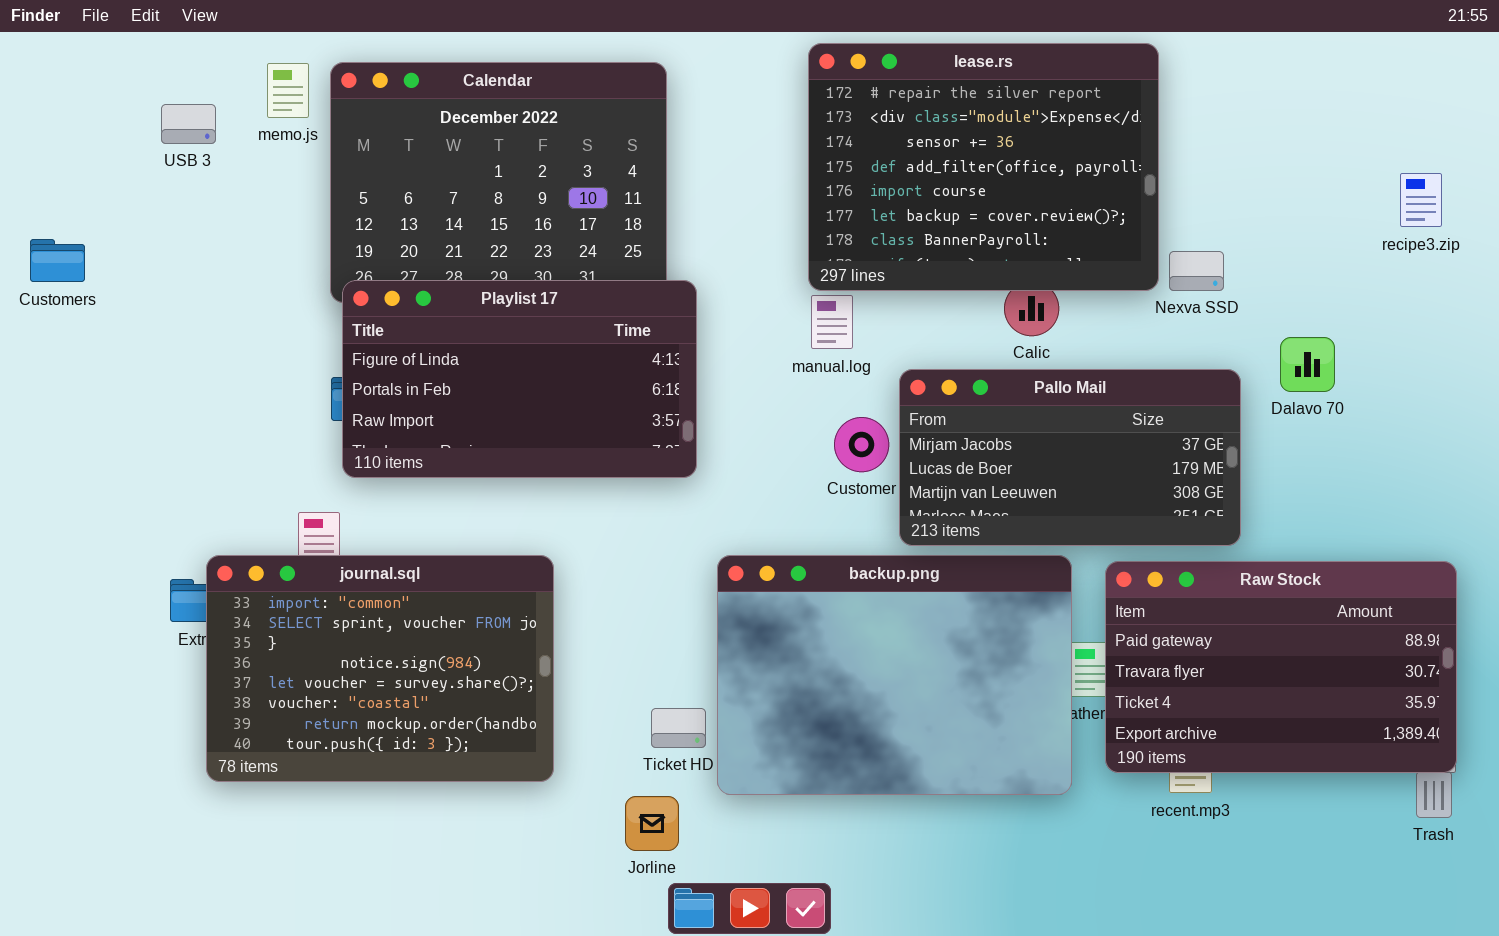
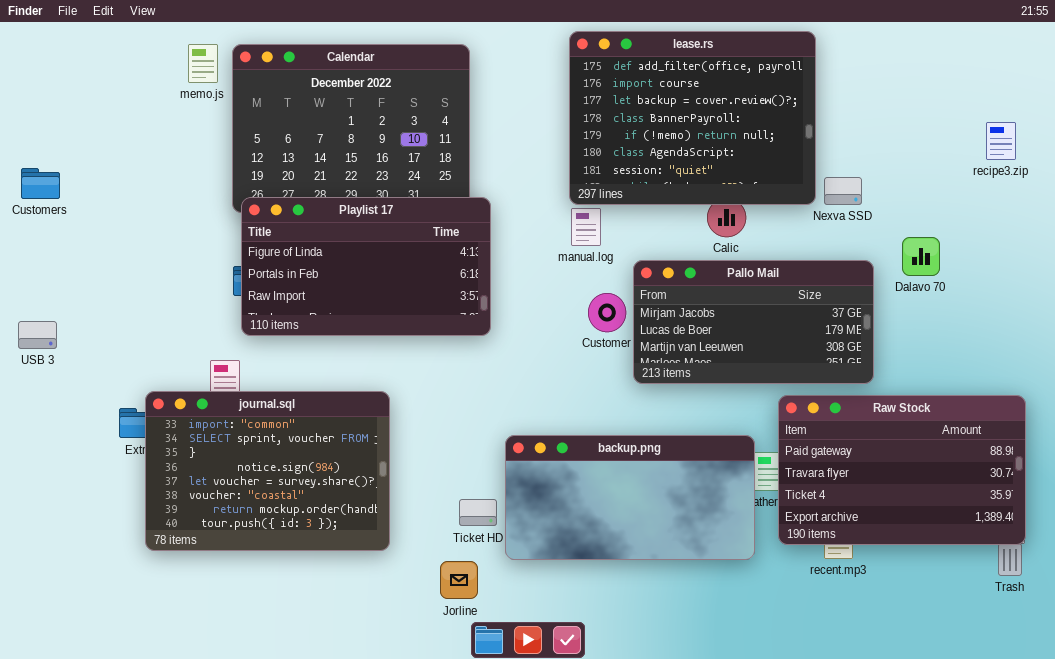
lease.rs: [808,43,1159,291] -> [569,31,816,205], scrolled down 3 rows
USB 3: [161,104,216,144] -> [18,321,57,349], moved
backup.png: [717,555,1072,795] -> [505,435,755,560], resized

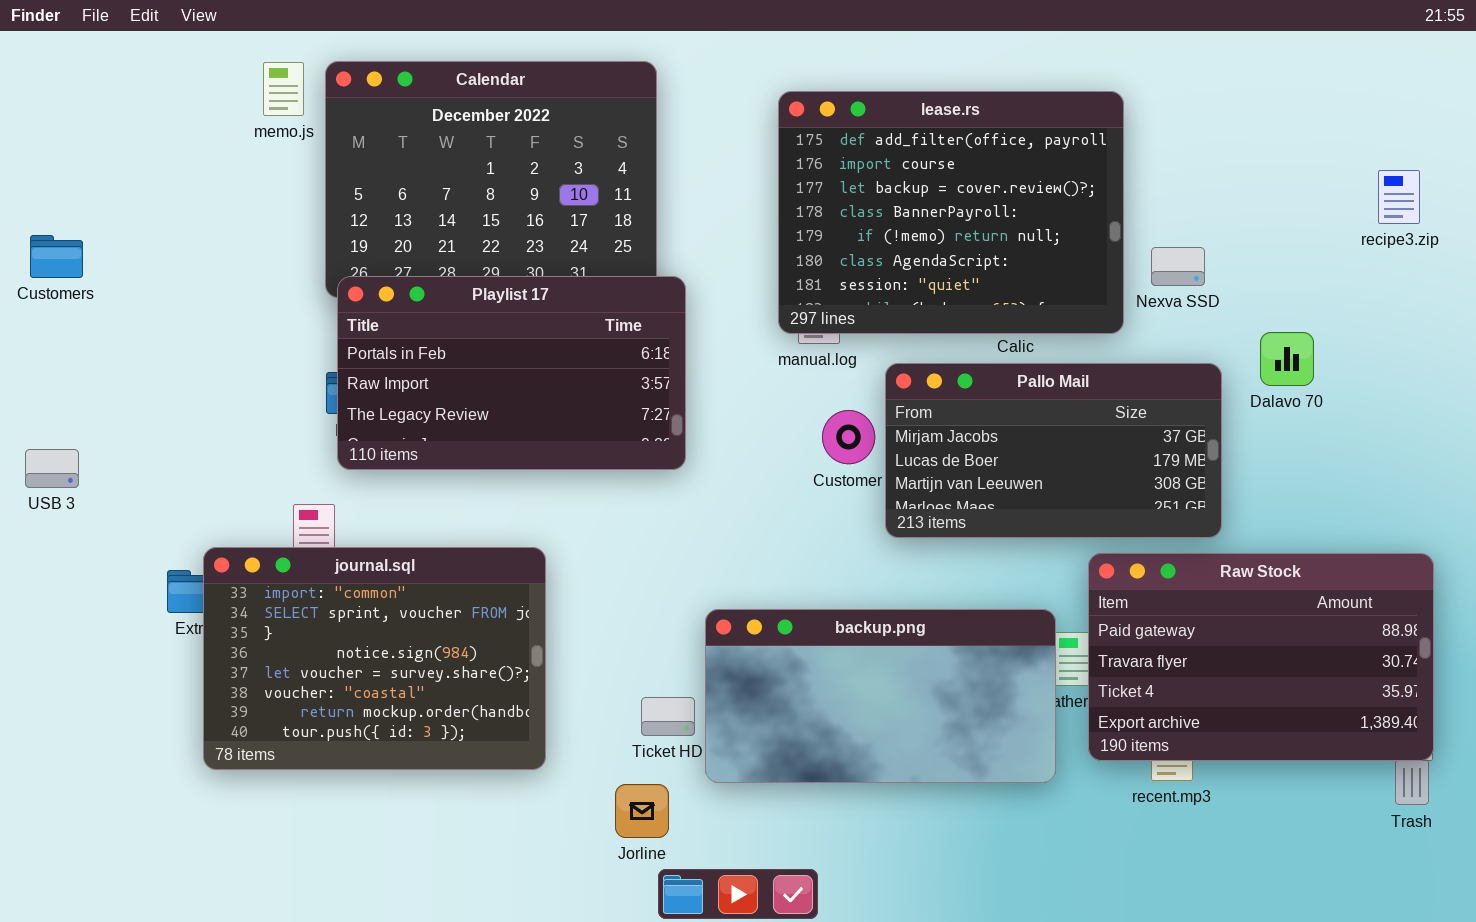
lease.rs: [569,31,816,205] -> [778,91,1124,334], moved
Playlist 17: [241,197,491,336] -> [337,276,686,470], scrolled down 1 row

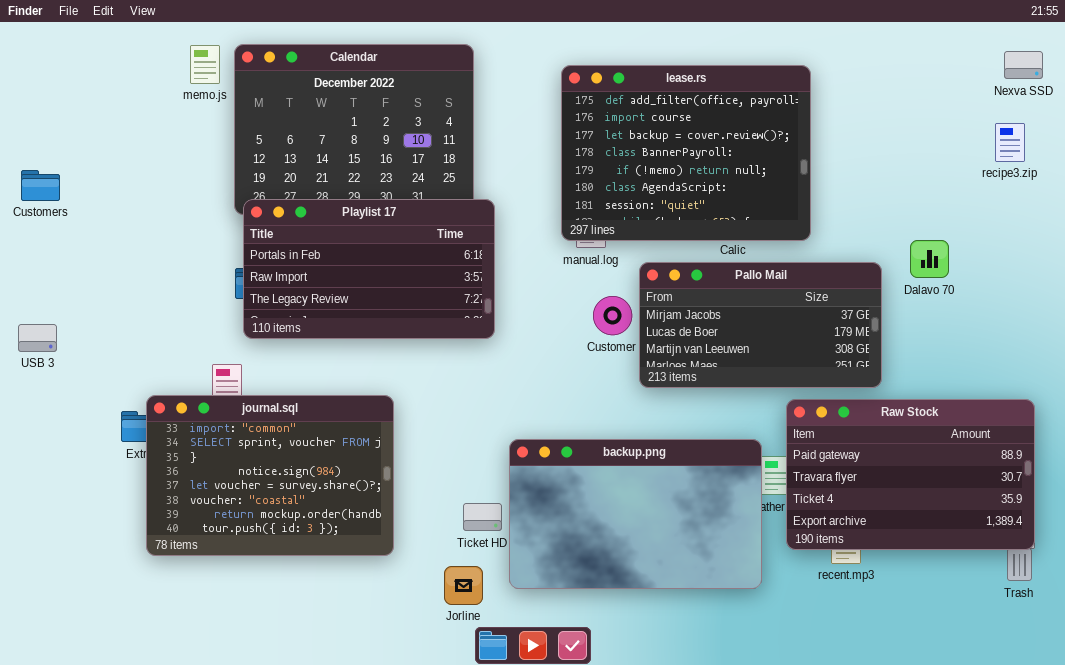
Nexva SSD: [1151,247,1205,286] -> [1004,51,1043,79], moved
backup.png: [705,609,1056,783] -> [509,439,762,589], resized

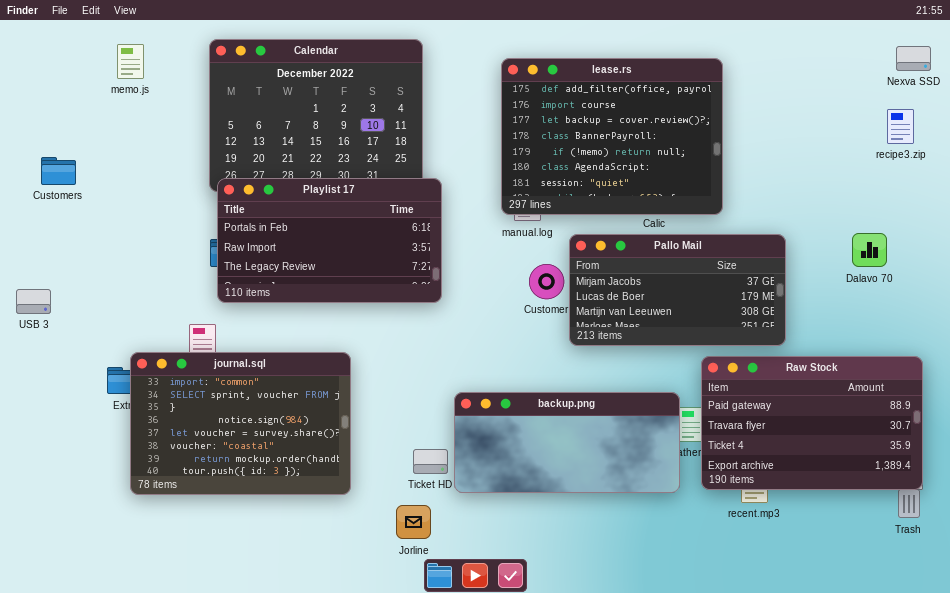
memo.js: [190,45,220,84] -> [117,44,144,79], moved
Customers: [21,170,60,201] -> [41,157,76,185], moved
Dalavo 70: [910,240,949,278] -> [852,233,887,267], moved
backup.png: [509,439,762,589] -> [454,392,680,493], resized

